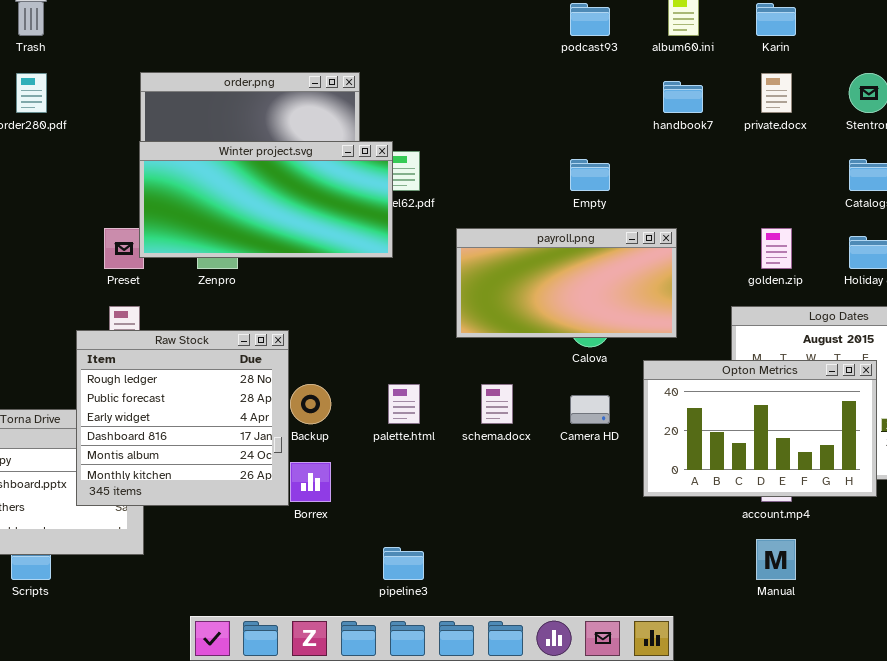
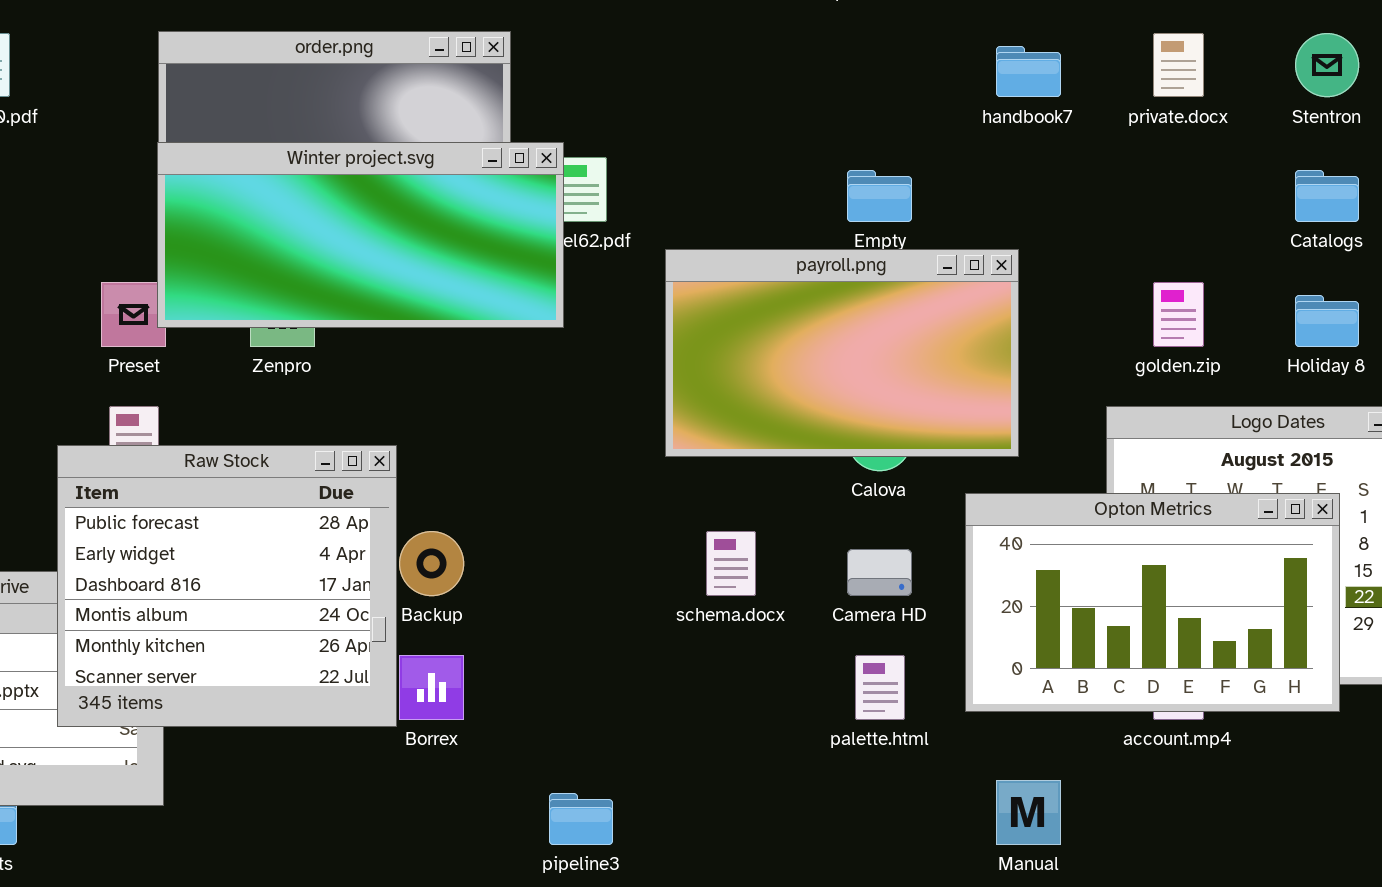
payroll.png: [456,228,677,338] -> [665,249,1019,457], resized
Raw Stock: [76,330,289,506] -> [57,445,397,727], scrolled down 1 row
palette.html: [388,384,420,424] -> [855,655,905,720], moved
Manual: [756,539,796,580] -> [996,780,1061,845], moved

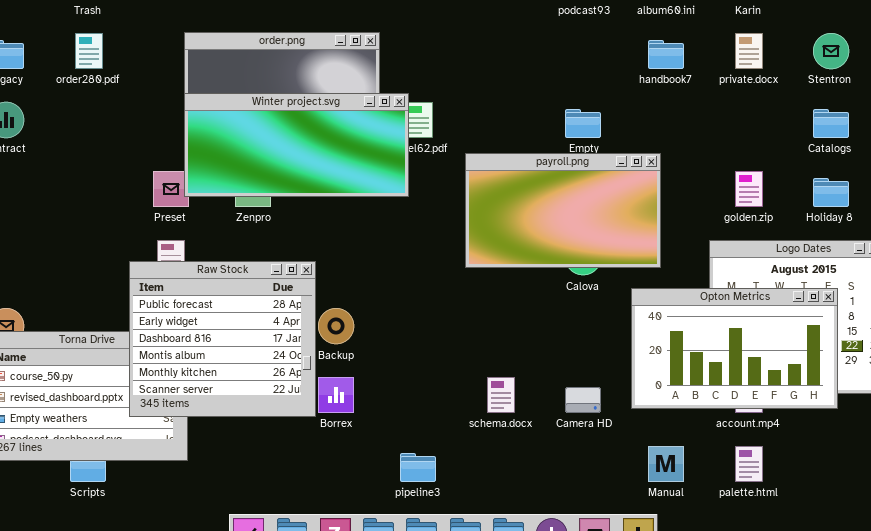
schema.docx: [706,531,756,596] -> [487,377,515,413], moved
Camera HD: [847,549,912,596] -> [565,387,601,413], moved
palette.html: [855,655,905,720] -> [735,446,763,482], moved

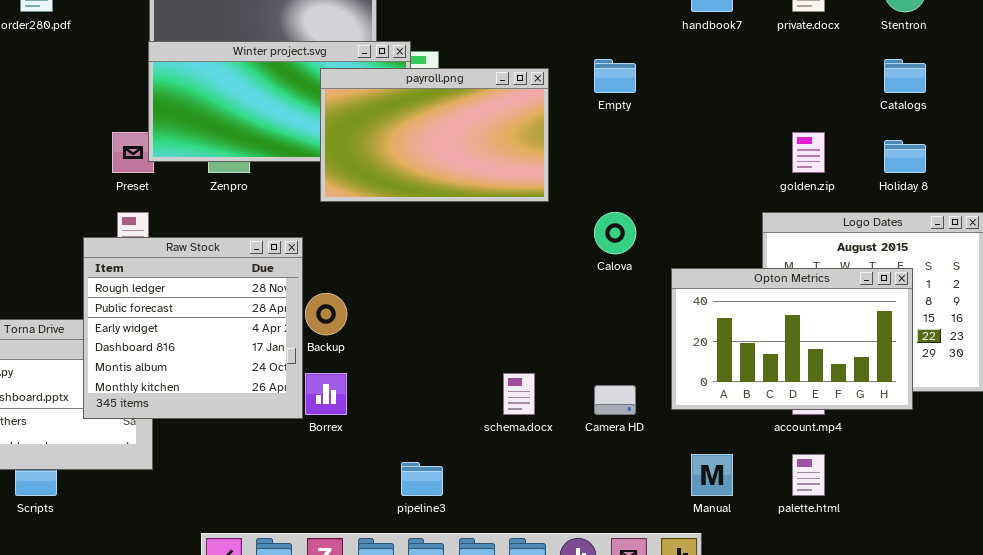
payroll.png: [465,153,661,268] -> [320,68,549,202], moved
Raw Stock: [129,261,316,417] -> [83,237,303,419], scrolled up 1 row

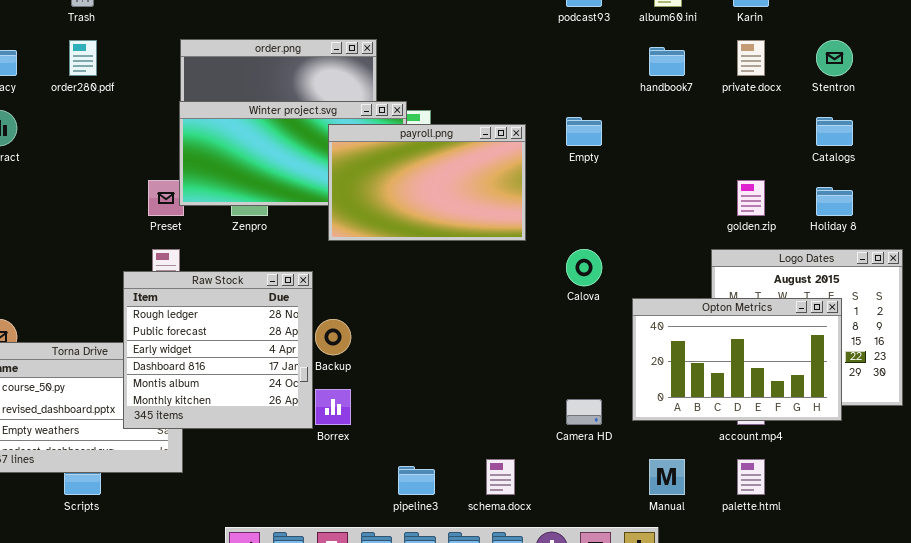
schema.docx: [503,373,535,415] -> [486,459,515,495], moved

